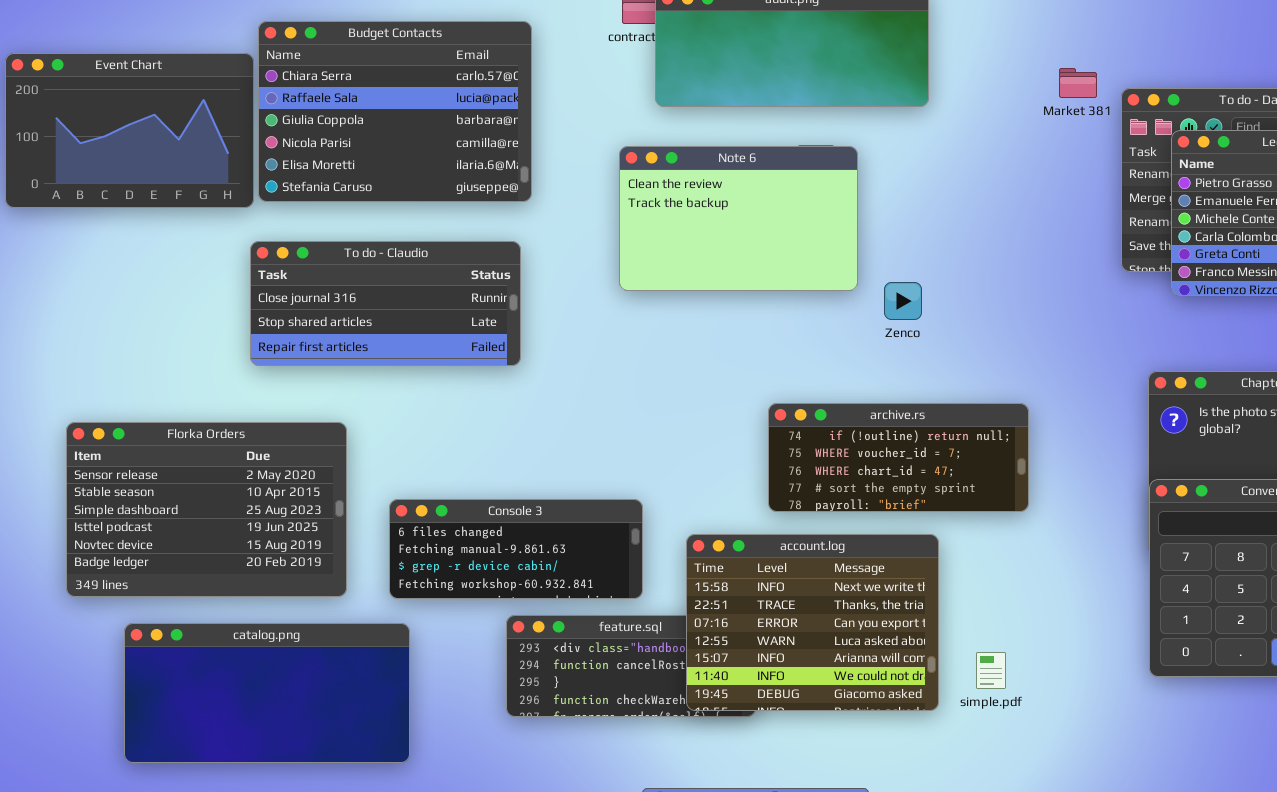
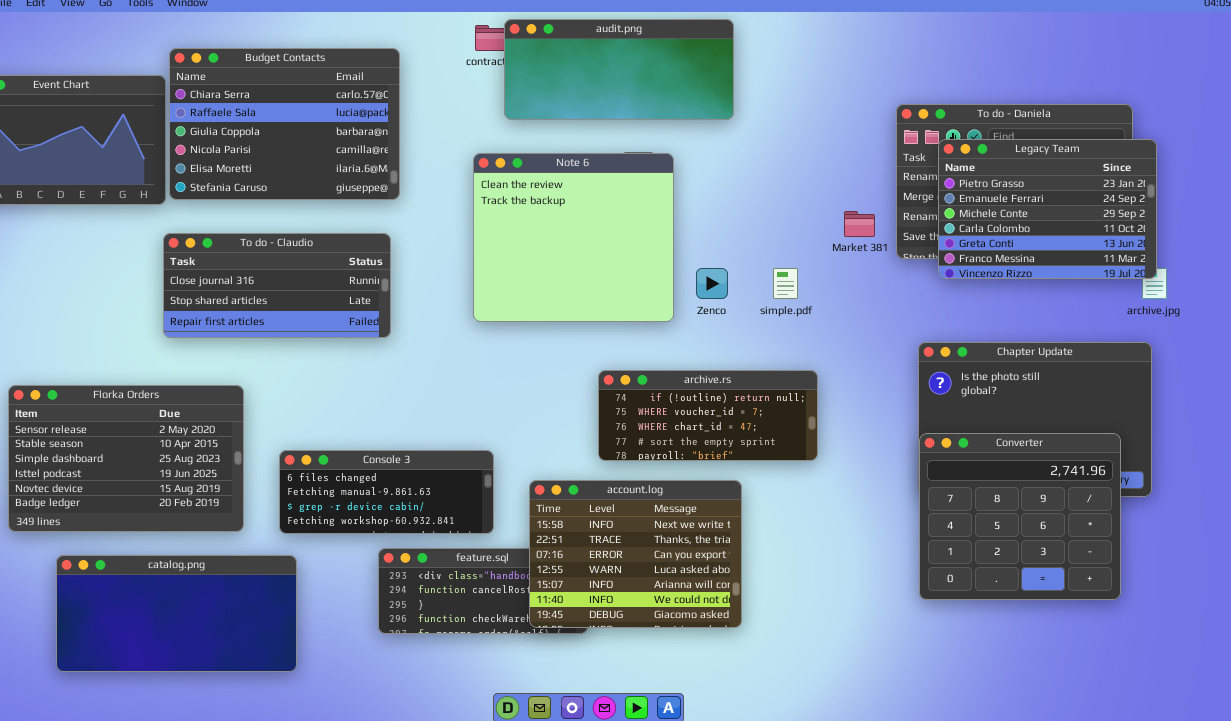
Market 381: [1059,68,1097,98] -> [844,211,875,237], moved
Note 6: [619,146,858,291] -> [473,153,674,322], resized
simple.pdf: [976,652,1006,689] -> [773,268,798,299], moved

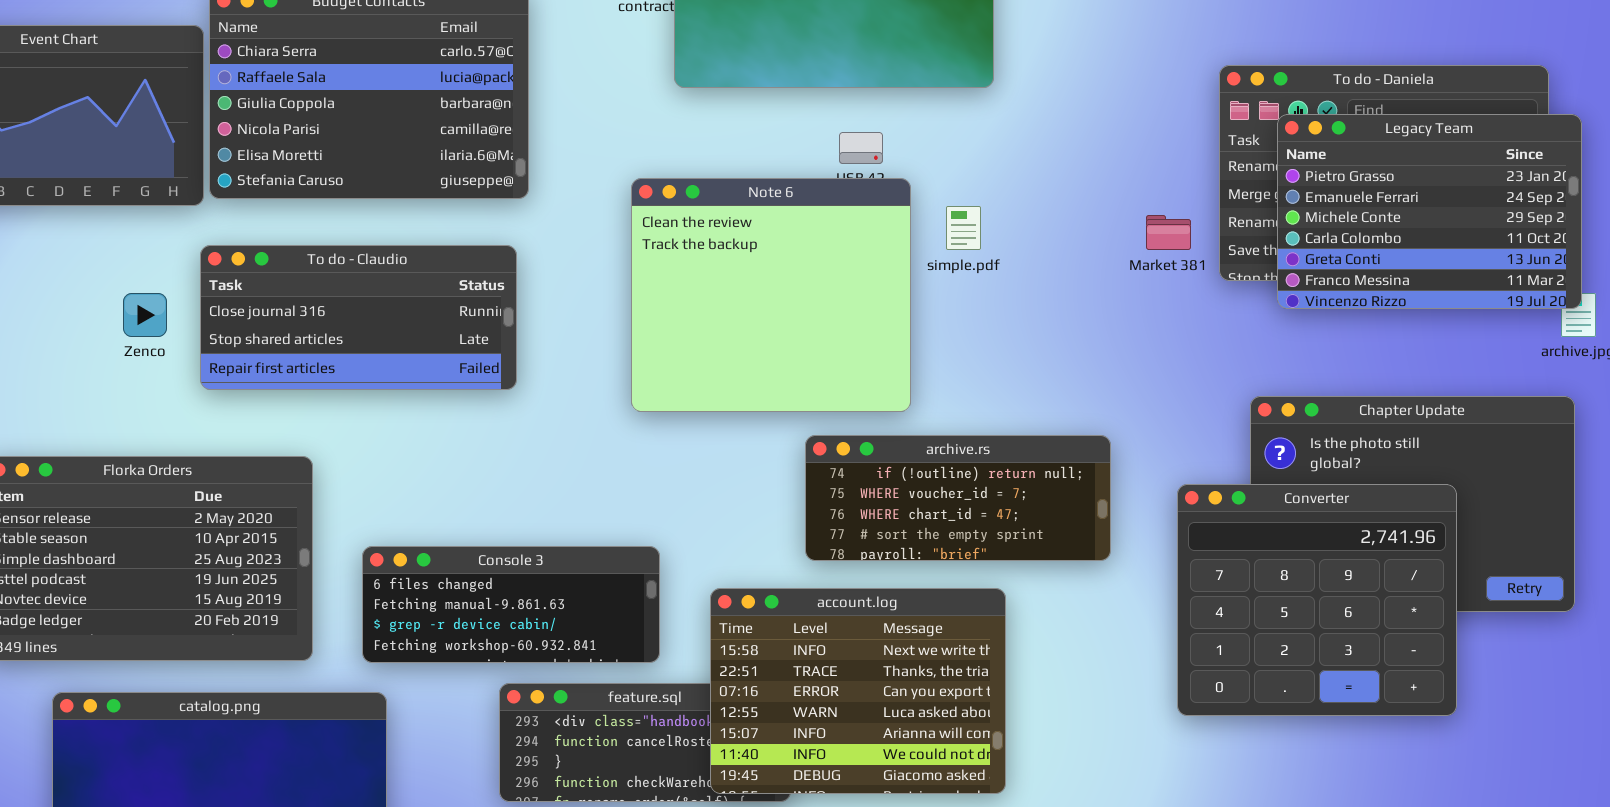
Note 6: [473,153,674,322] -> [631,178,911,412], moved
Zenco: [696,268,728,299] -> [123,293,167,337], moved
simple.pdf: [773,268,798,299] -> [946,206,981,250], moved
Converter: [919,433,1121,600] -> [1177,484,1457,716], moved

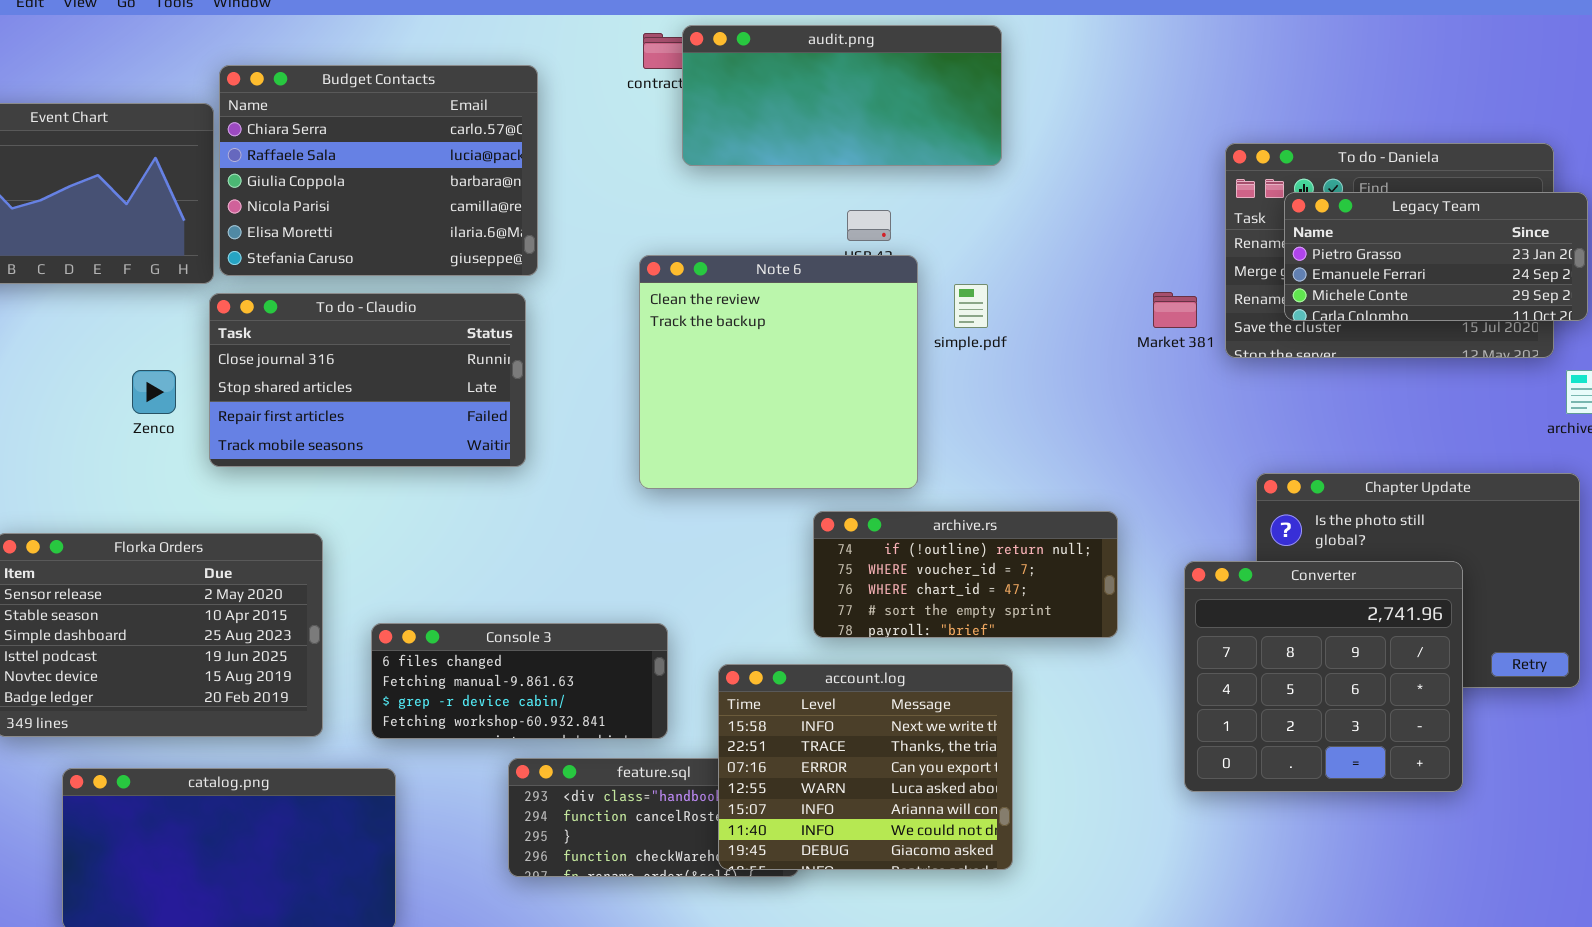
Legacy Team: [1277,114,1582,309] -> [1284,192,1588,321], resized
To do - Claudio: [200,245,517,390] -> [209,293,526,467], resized

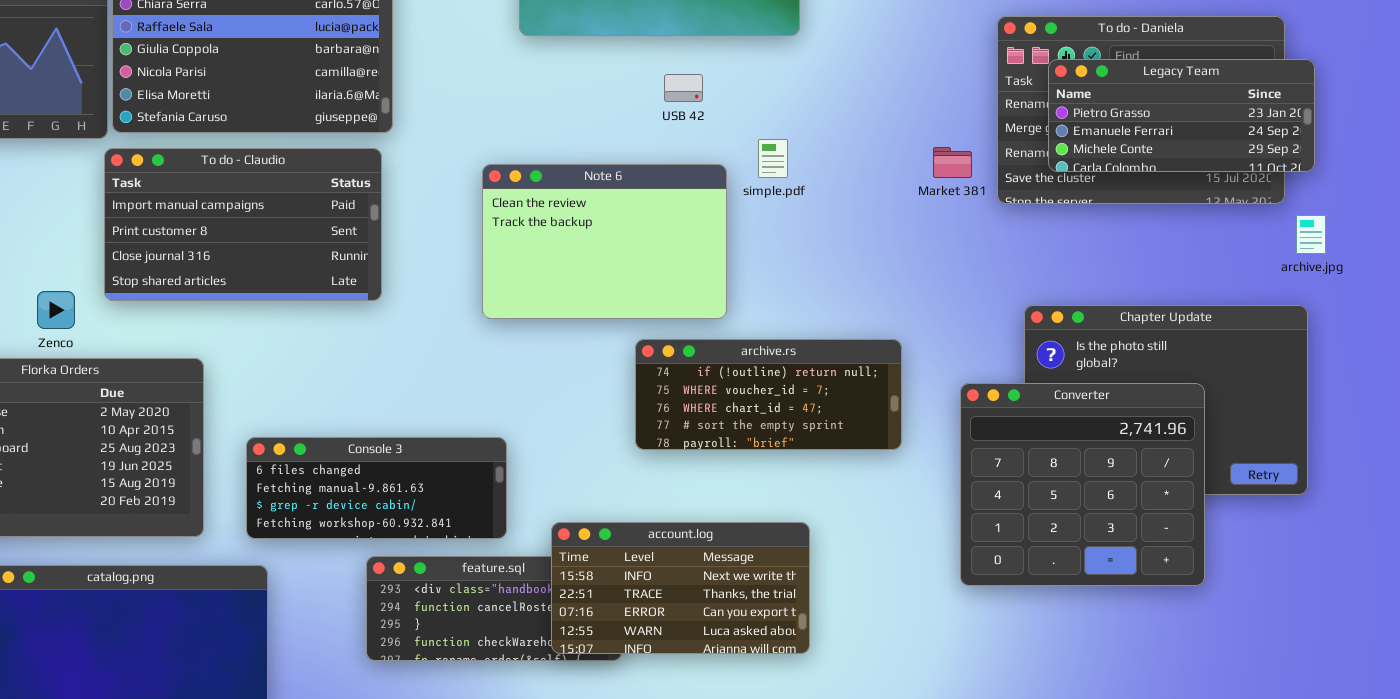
Note 6: [639,255,918,489] -> [482,164,727,319], resized
To do - Claudio: [209,293,526,467] -> [104,148,382,301], scrolled up 2 rows
Zenco: [132,370,176,414] -> [37,291,75,329], moved
account.log: [718,664,1013,870] -> [551,522,810,654], resized

